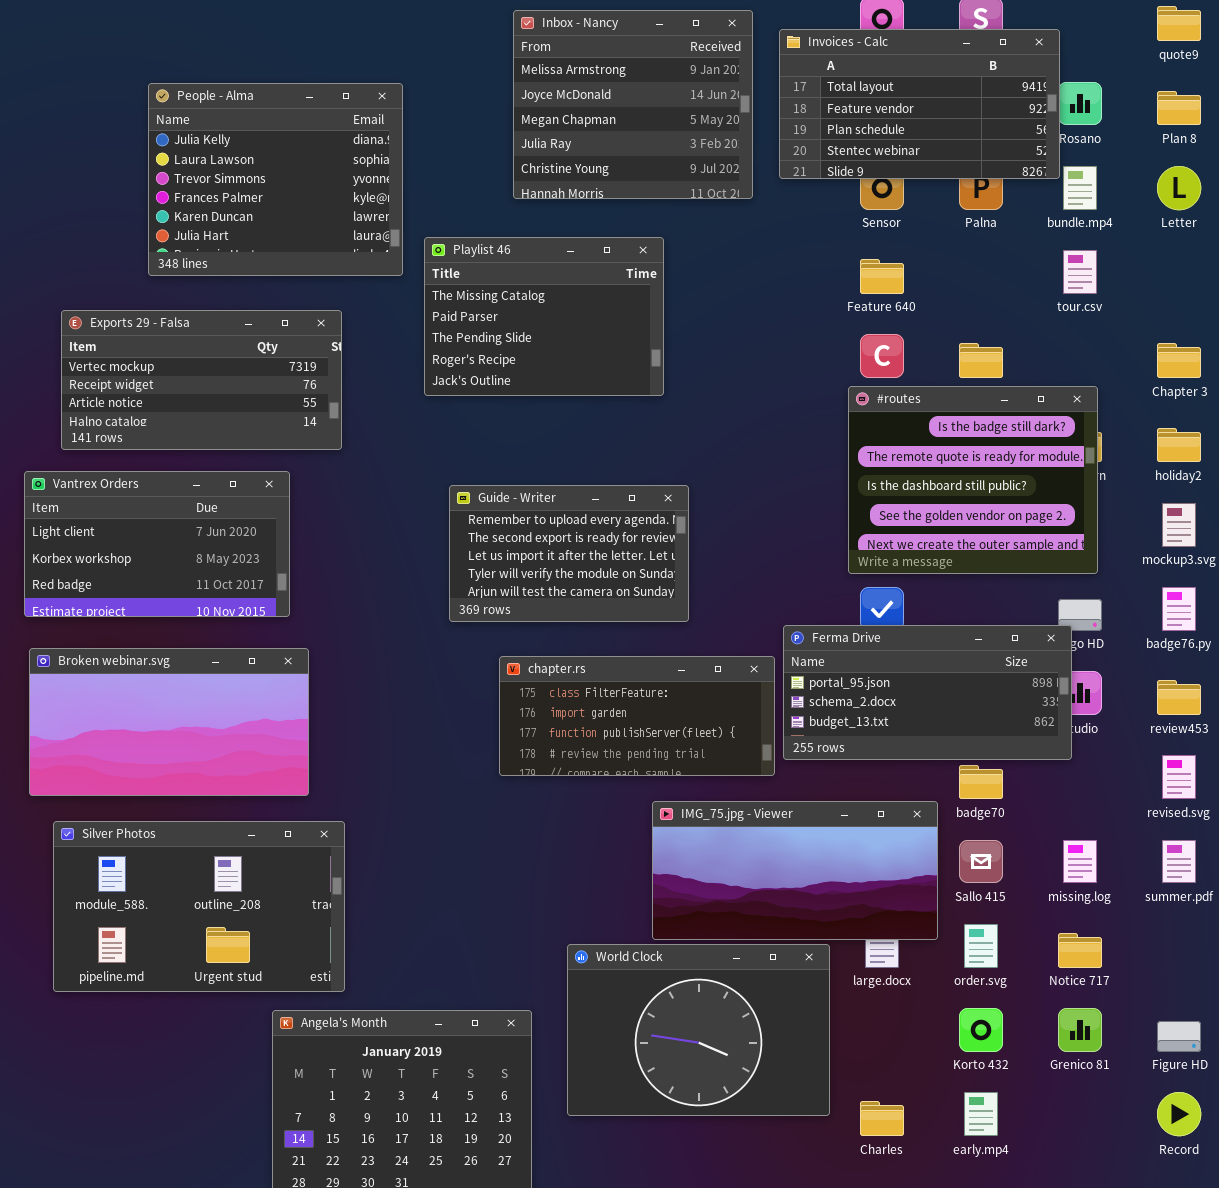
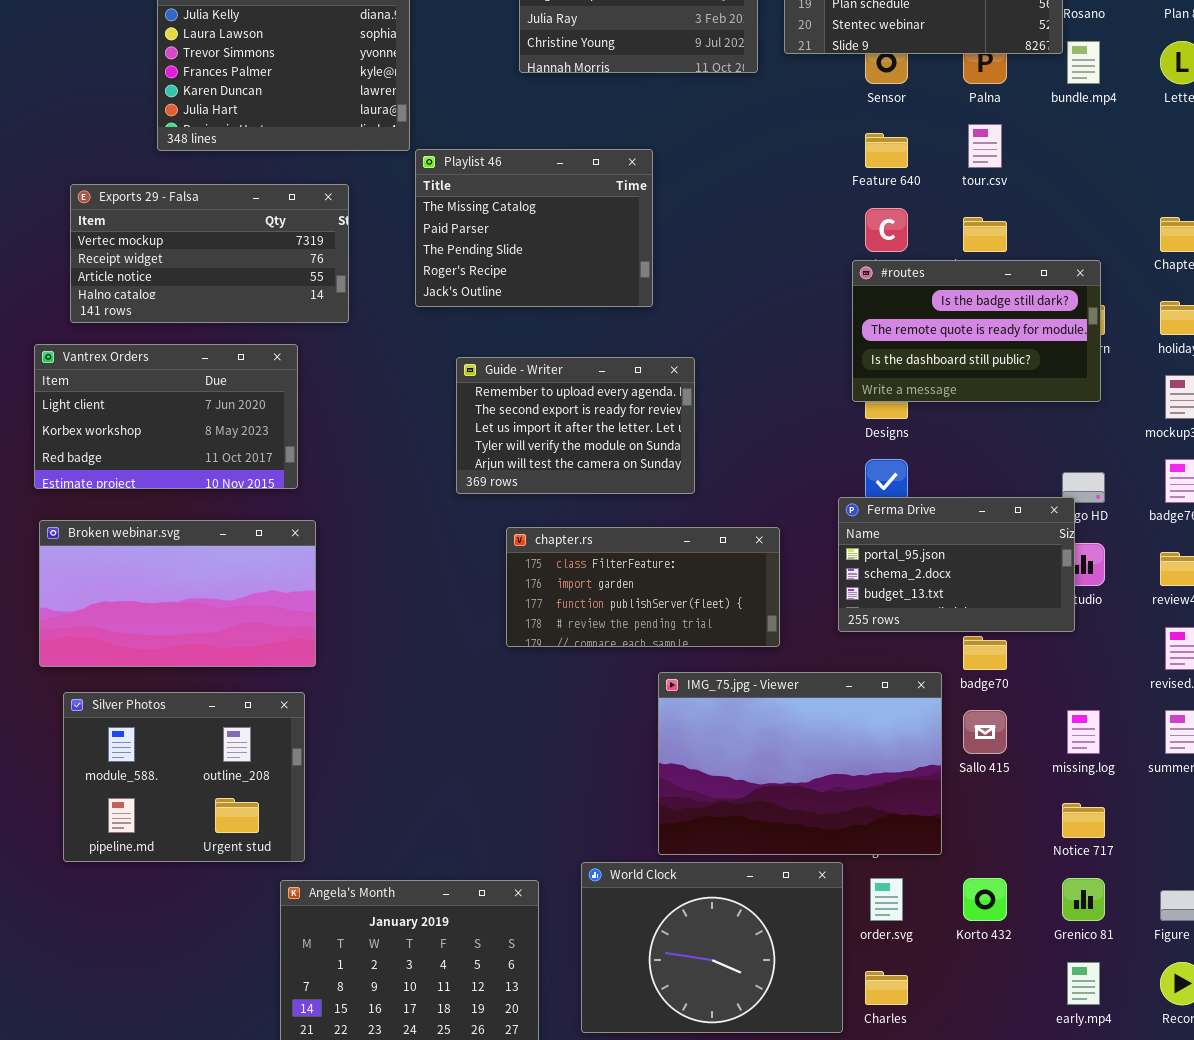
Playlist 46: [424,237,664,396] -> [415,149,653,307], moved
tour.csv: [1063,250,1097,294] -> [968,124,1002,168], moved
#routes: [848,386,1098,574] -> [852,260,1101,402], resized
Ferma Drive: [783,625,1072,760] -> [838,497,1075,632], resized
IMG_75.jpg - Viewer: [652,801,938,940] -> [658,672,942,855], resized
Silver Photos: [53,821,345,992] -> [63,692,305,862], resized
order.svg: [964,924,998,968] -> [870,878,903,921], moved
World Clock: [567,944,830,1116] -> [581,862,843,1033], moved
early.mp4: [964,1092,998,1136] -> [1067,962,1100,1005], moved

